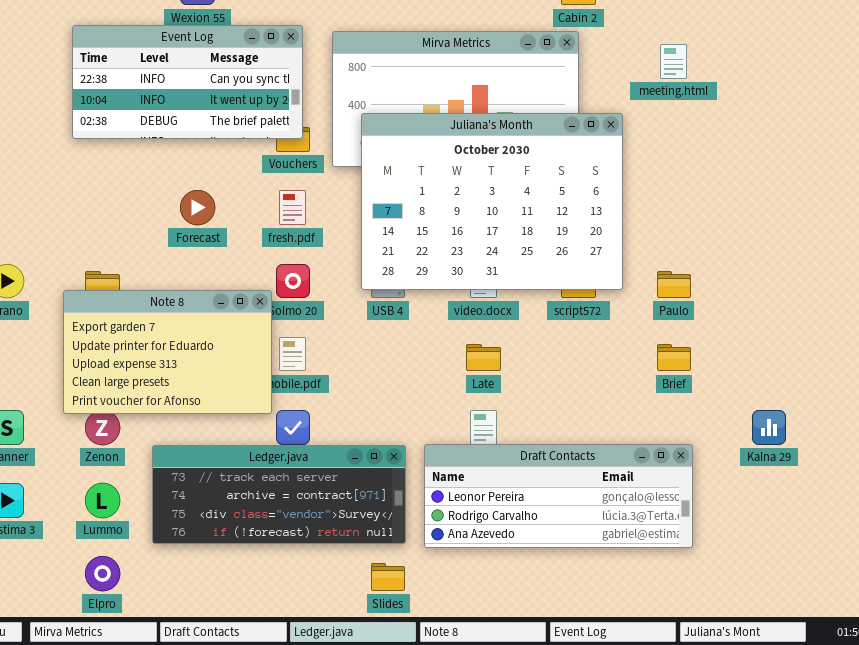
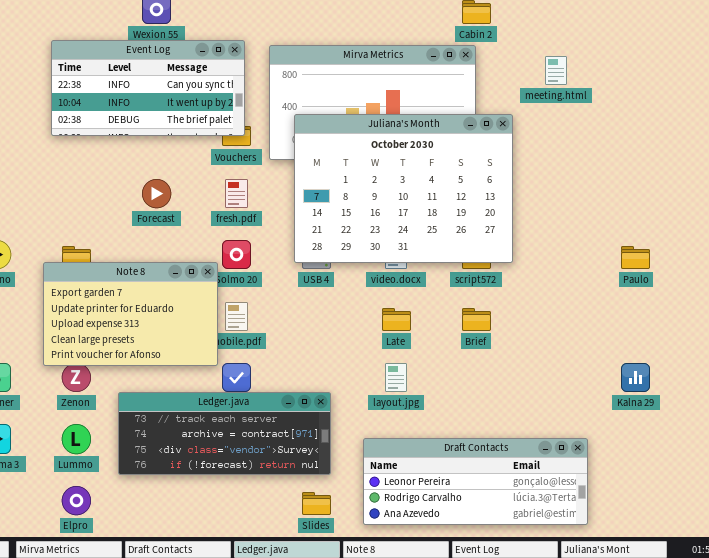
Paulo: [657,271,691,298] -> [621,246,650,269], moved
Brief: [657,344,691,371] -> [462,308,491,331], moved
Draft Contacts: [424,444,693,548] -> [363,438,588,525], moved

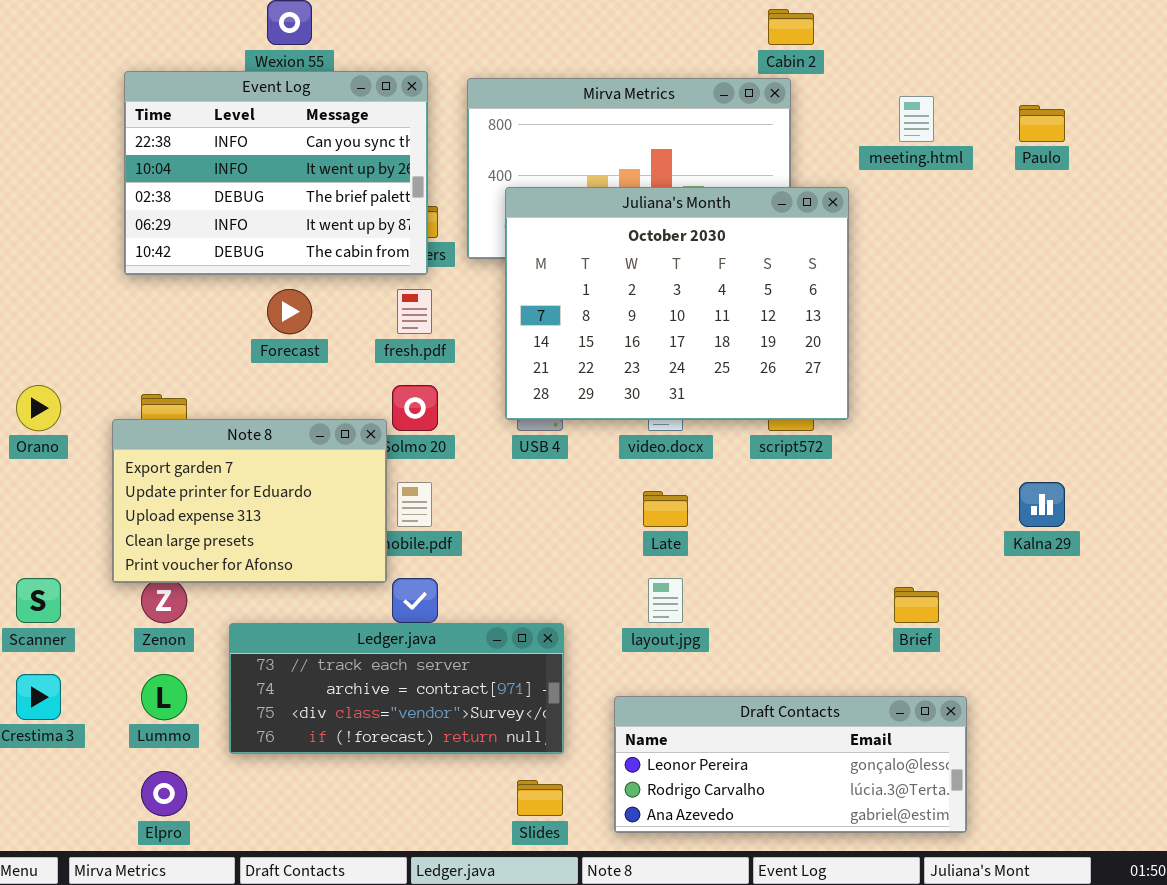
Event Log: [51,40,245,136] -> [124,71,428,275], resized
Paulo: [621,246,650,269] -> [1019,105,1065,142], moved
Brief: [462,308,491,331] -> [894,587,939,623], moved
Kalna 29: [621,363,650,392] -> [1019,482,1065,527], moved

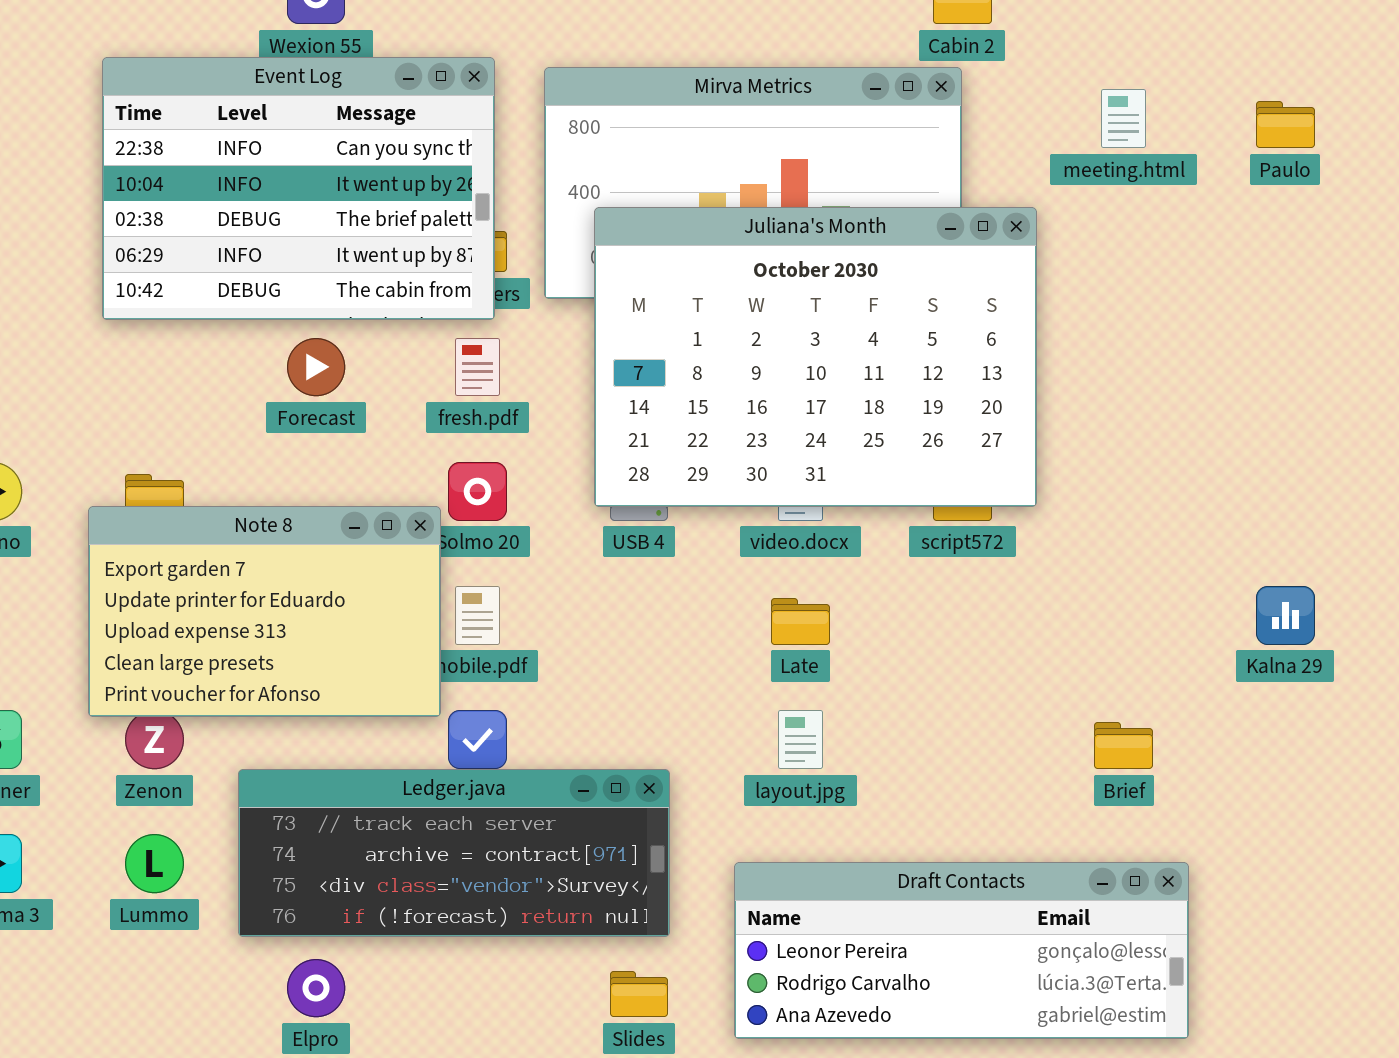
Elpro: [141,771,187,816] -> [287,959,345,1017], moved

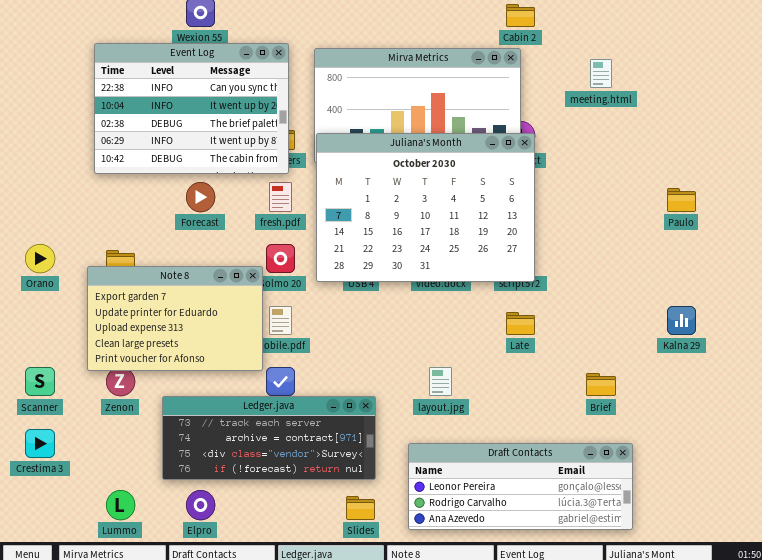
Paulo: [1256,101,1315,148] -> [667,188,696,212], moved
Juliana's Month: [594,207,1037,507] -> [316,133,535,282], moved
Late: [771,598,830,645] -> [506,312,535,335], moved
Lummo: [125,834,184,893] -> [106,490,135,520], moved

